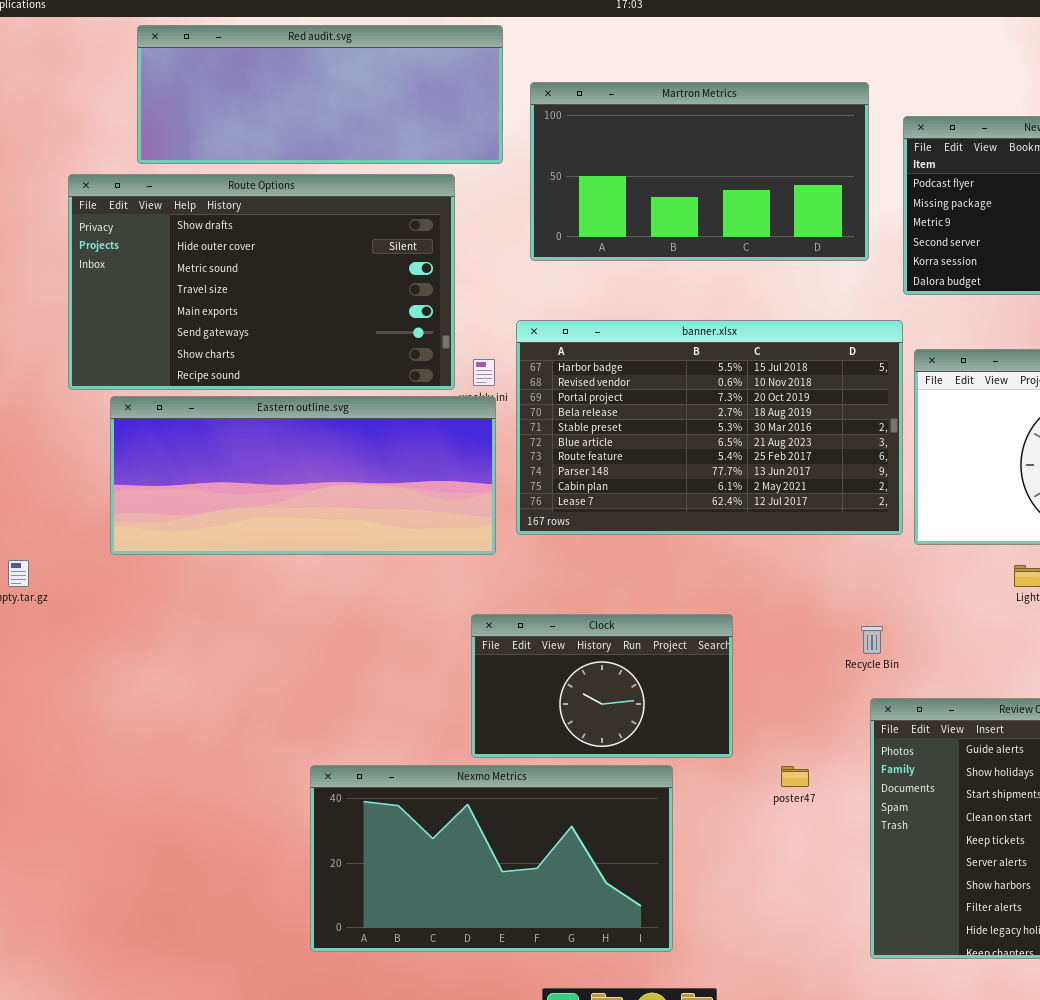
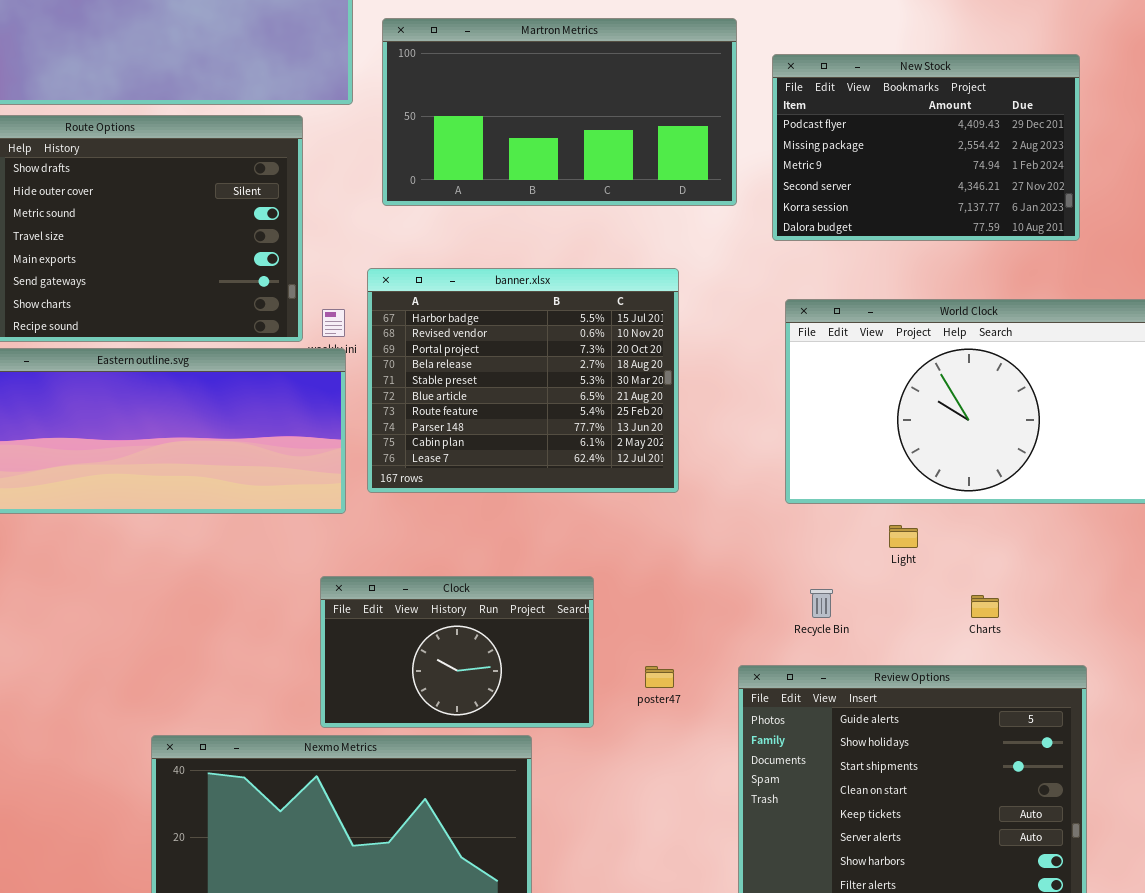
banner.xlsx: [516,320,903,535] -> [367,268,679,493], resized
Recycle Bin: [861,626,883,654] -> [810,589,833,618], moved
poster47: [781,766,809,787] -> [645,666,674,688], moved

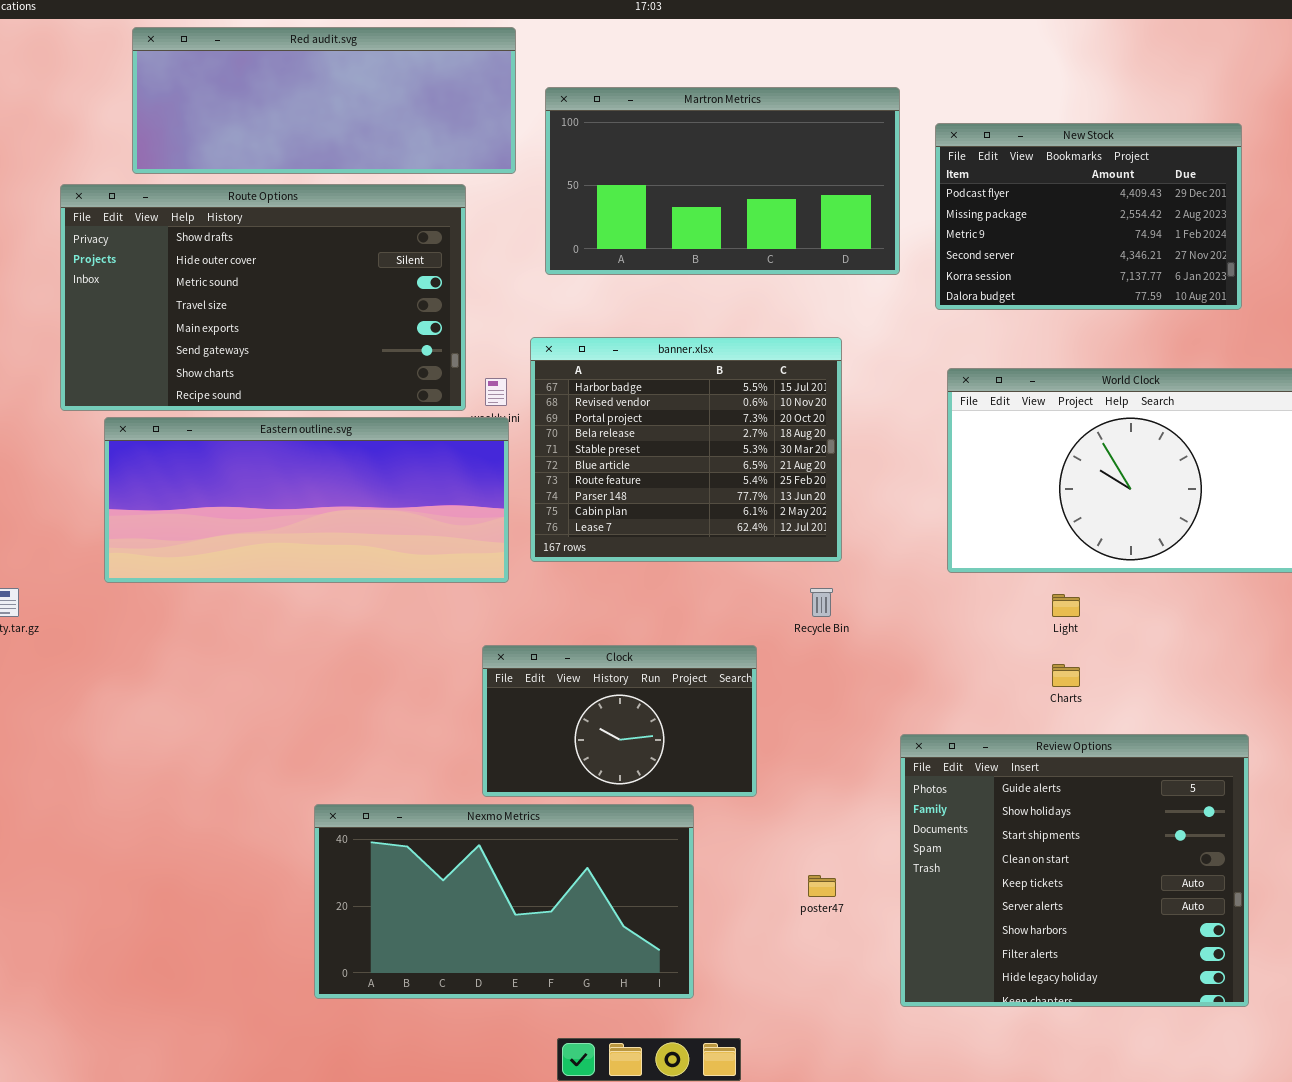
Recycle Bin: [810,589,833,618] -> [810,588,833,617], moved
Charts: [971,595,999,618] -> [1052,664,1080,687], moved
poster47: [645,666,674,688] -> [808,875,836,897], moved

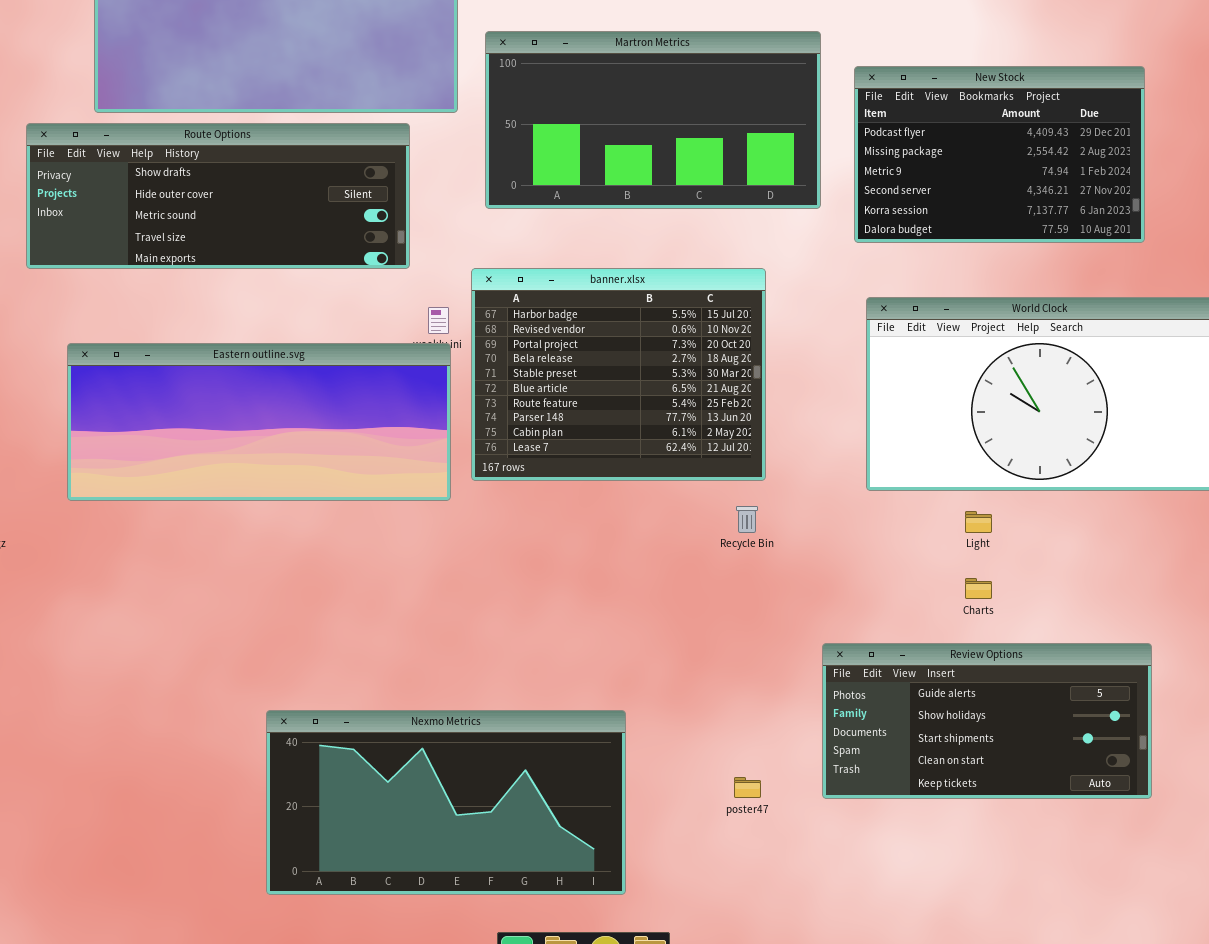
Route Options: [60,184,466,411] -> [26,123,410,269], resized
Clock: [482,645,757,797] -> none, closed
Review Options: [900,734,1249,1007] -> [822,643,1152,799], resized

